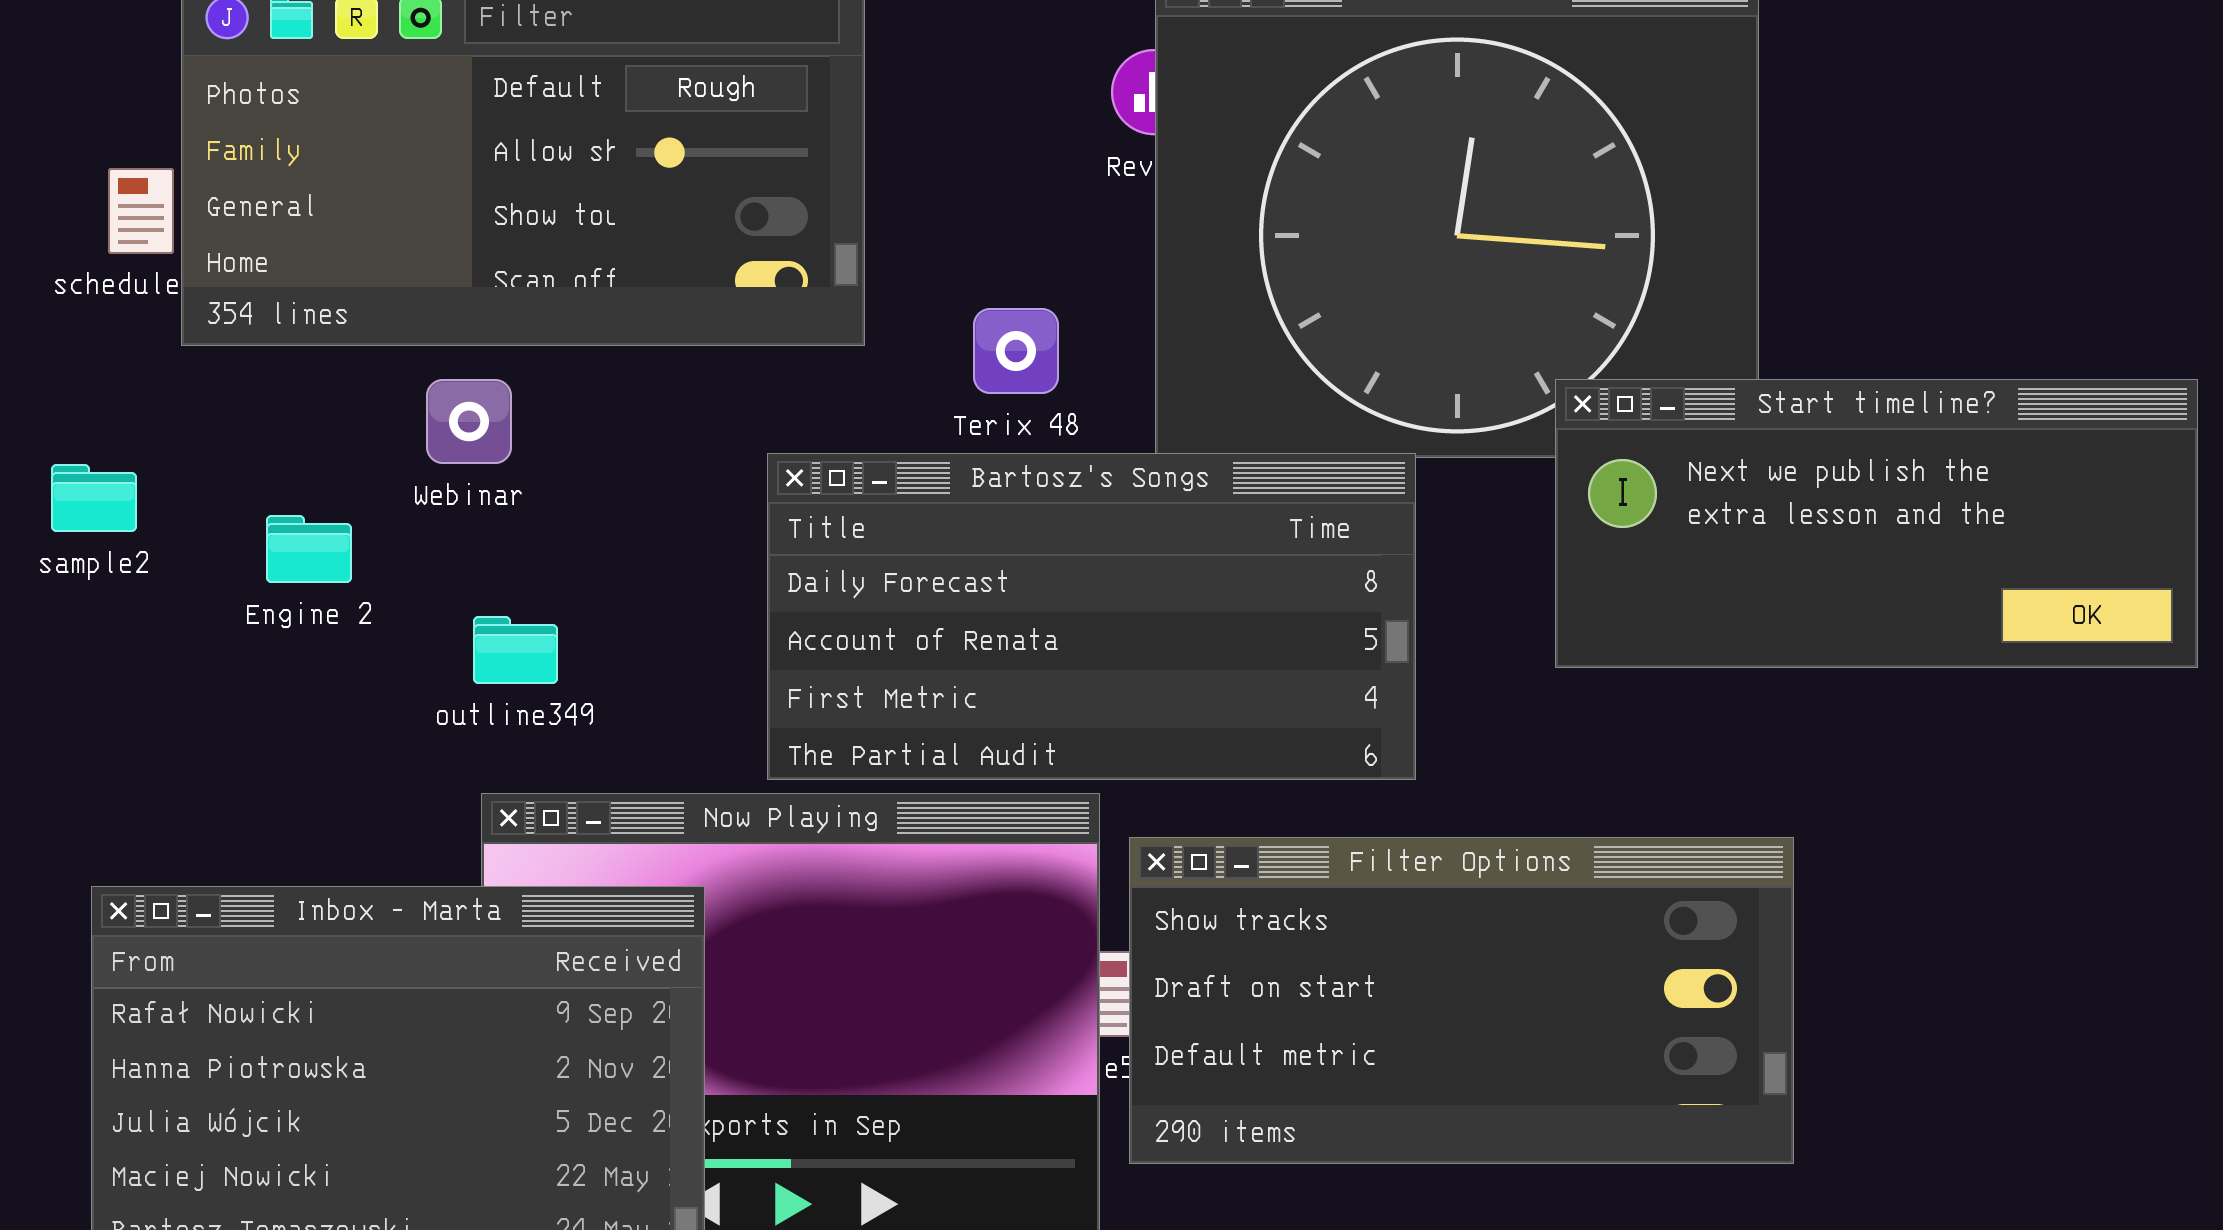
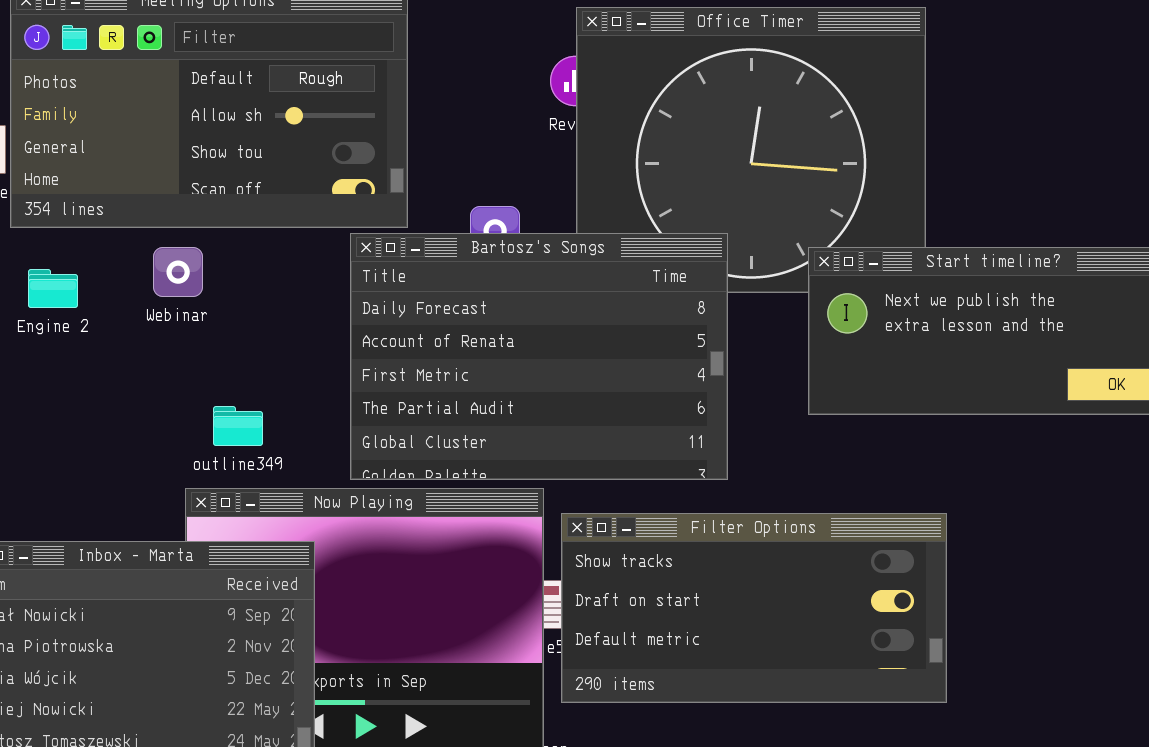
Bartosz's Songs: [767,453,1416,780] -> [350,233,728,480], resized
Engine 2: [266,515,352,583] -> [28,269,78,308], moved
outline349: [473,616,558,684] -> [213,406,263,446], moved

